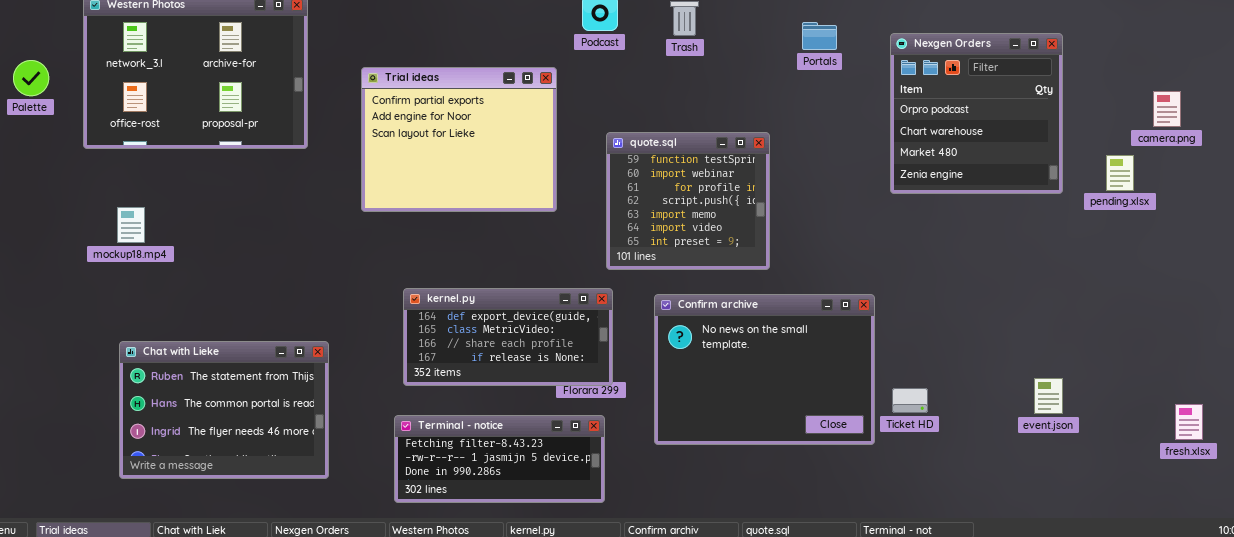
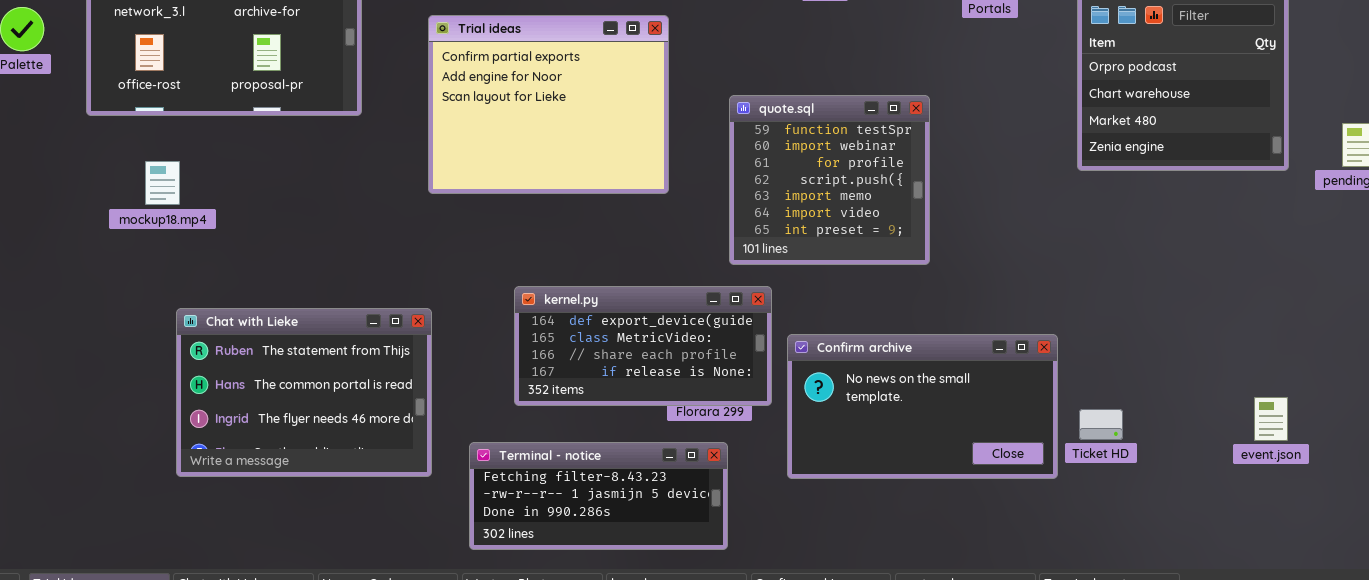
mockup18.mp4: [117,207,145,243] -> [145,161,180,205], moved
kernel.py: [403,288,613,386] -> [514,286,772,406], moved
Confirm archive: [654,294,875,445] -> [787,334,1058,479], resized
Chat with Lieke: [119,341,329,479] -> [176,308,432,477], moved

